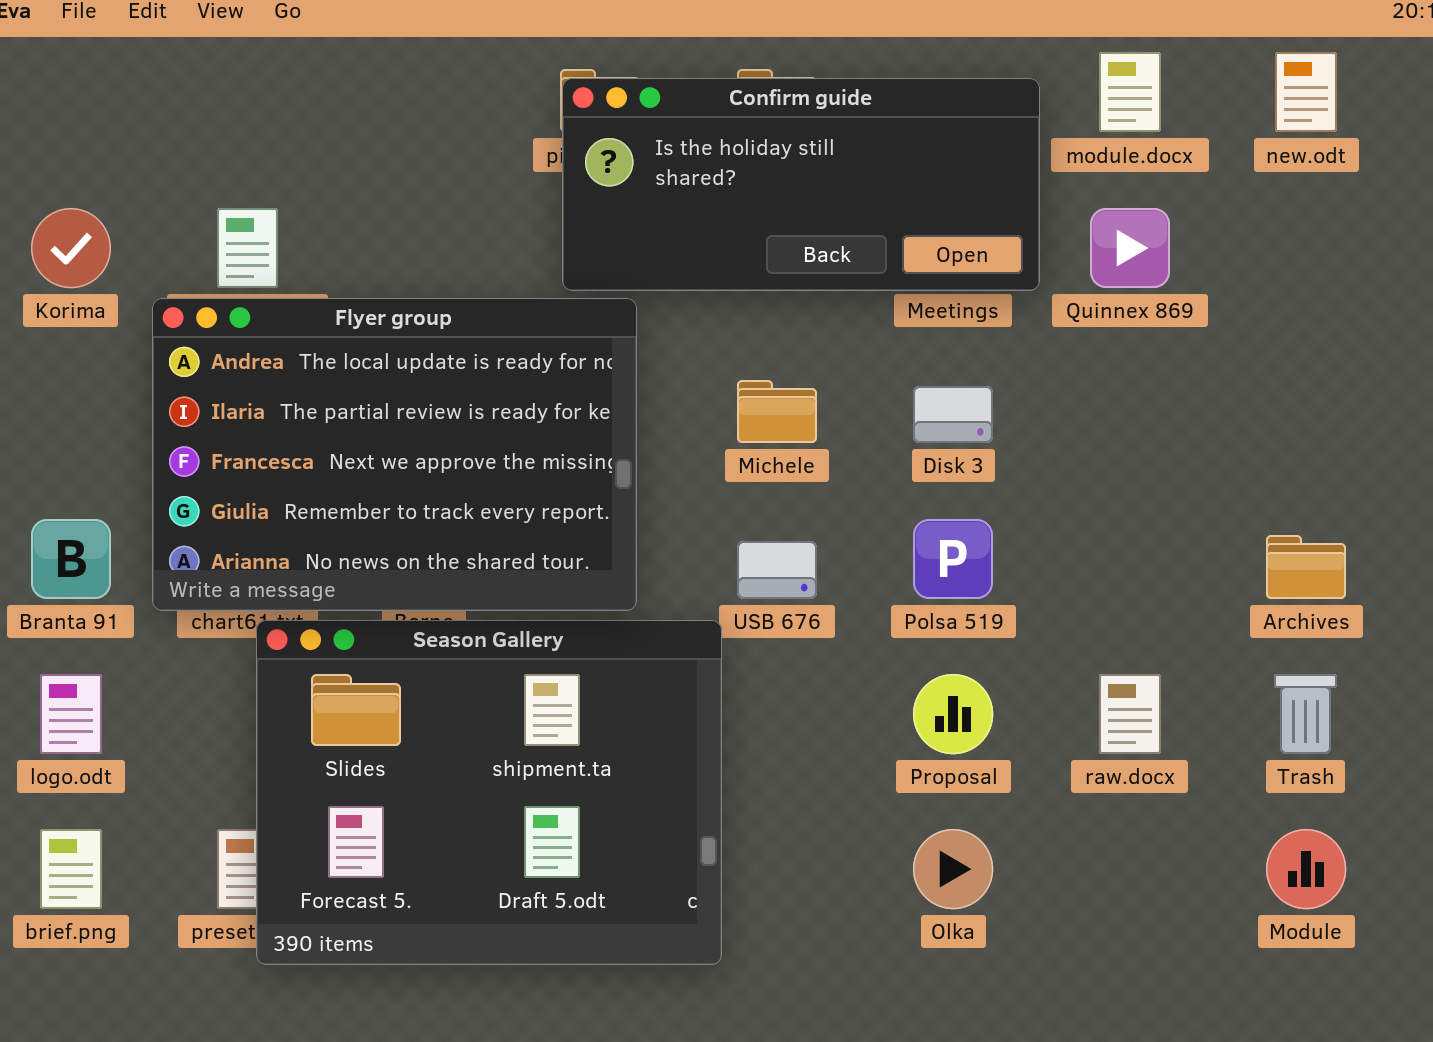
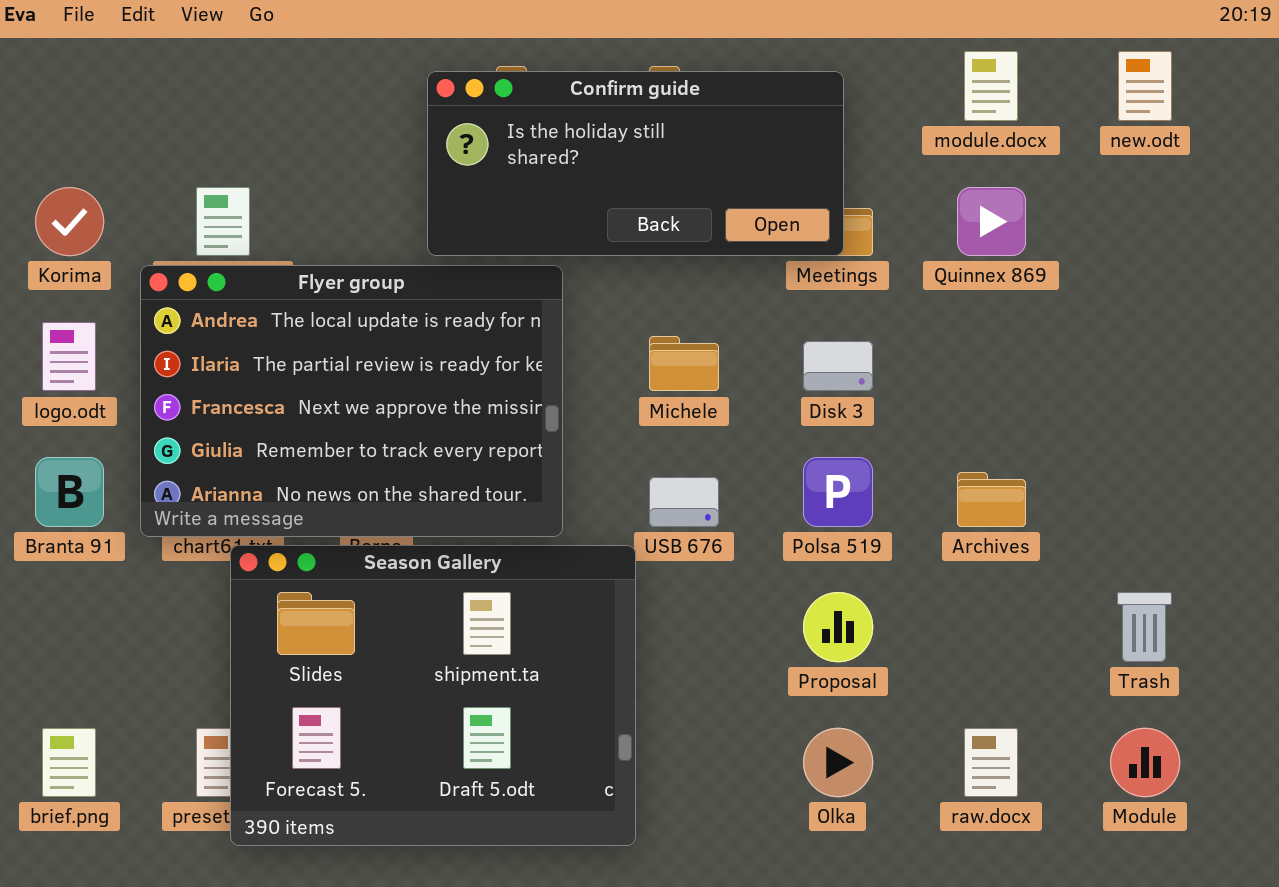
Confirm guide: [562,78,1040,291] -> [427,71,844,256], moved
Archives: [1266,535,1346,599] -> [957,472,1026,527], moved
logo.odt: [40,674,102,754] -> [42,322,96,391], moved
raw.docx: [1099,674,1161,754] -> [964,728,1018,797], moved

